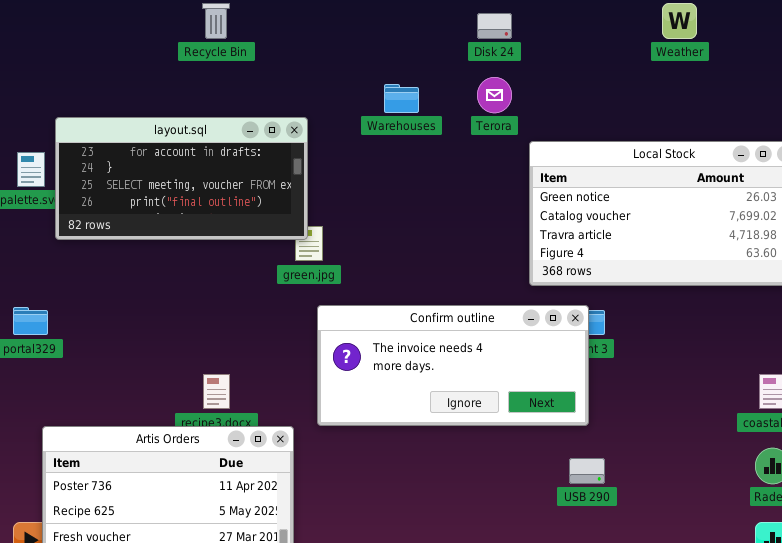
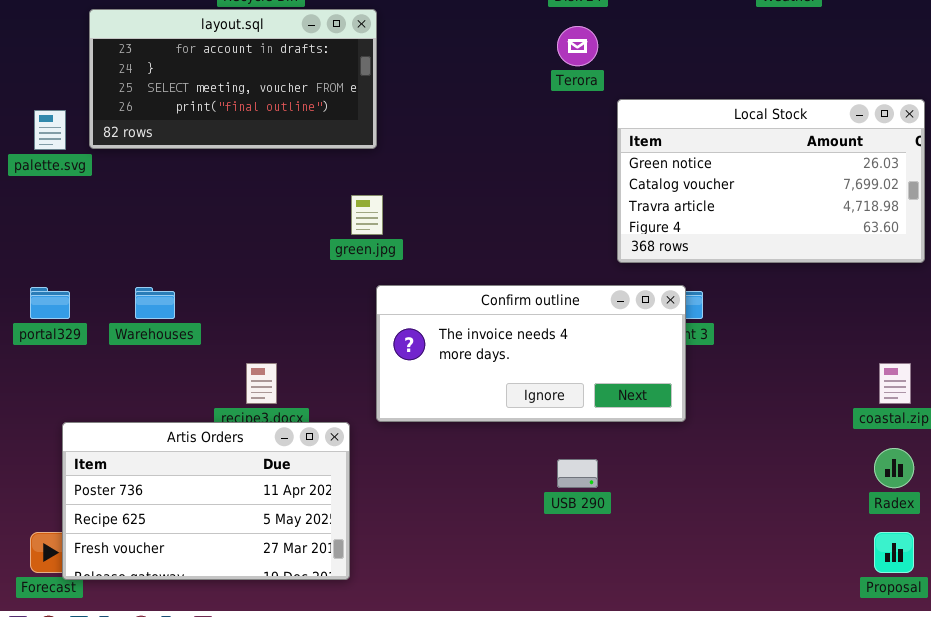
Warehouses: [384,84,419,113] -> [135,287,175,319], moved
layout.sql: [55,117,308,240] -> [89,9,377,149], moved
USB 290: [569,458,605,484] -> [557,459,598,488], moved

